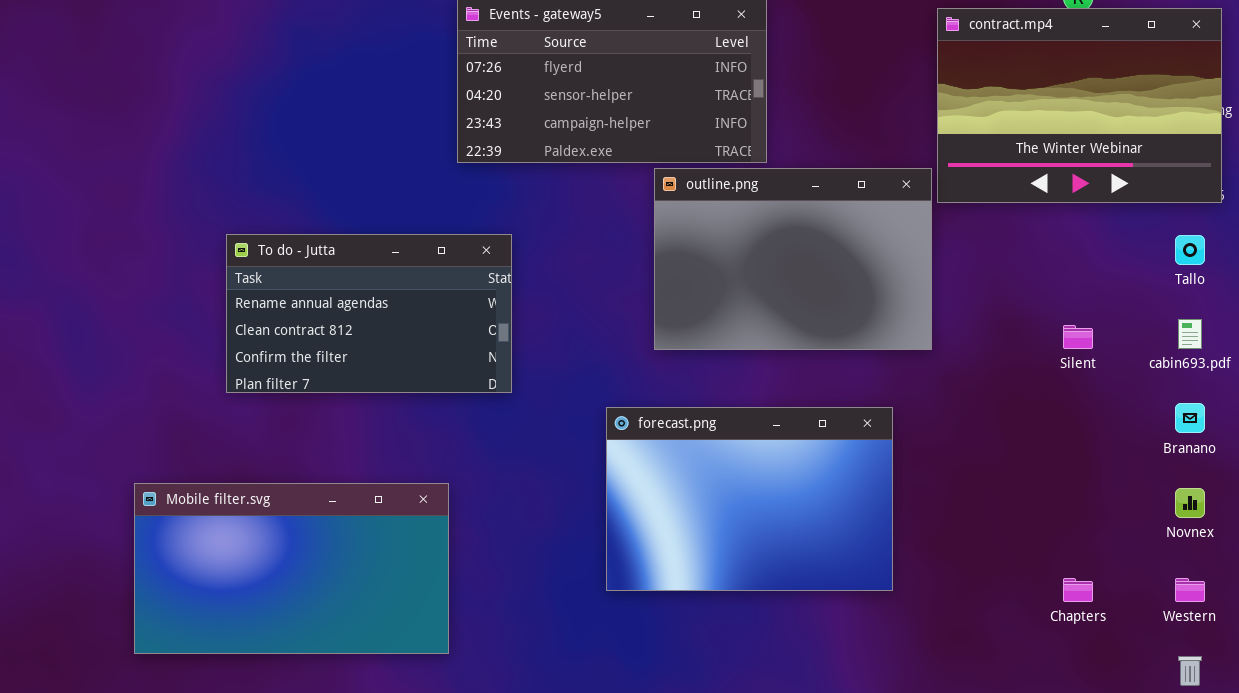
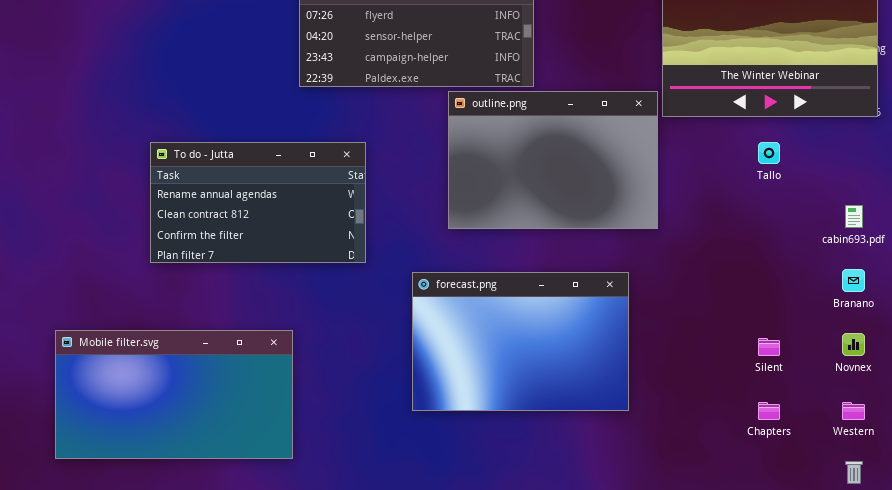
To do - Jutta: [226,234,512,393] -> [150,142,366,263], moved
Tallo: [1175,235,1205,265] -> [758,142,780,164], moved
Silent: [1063,325,1093,349] -> [758,338,780,356], moved

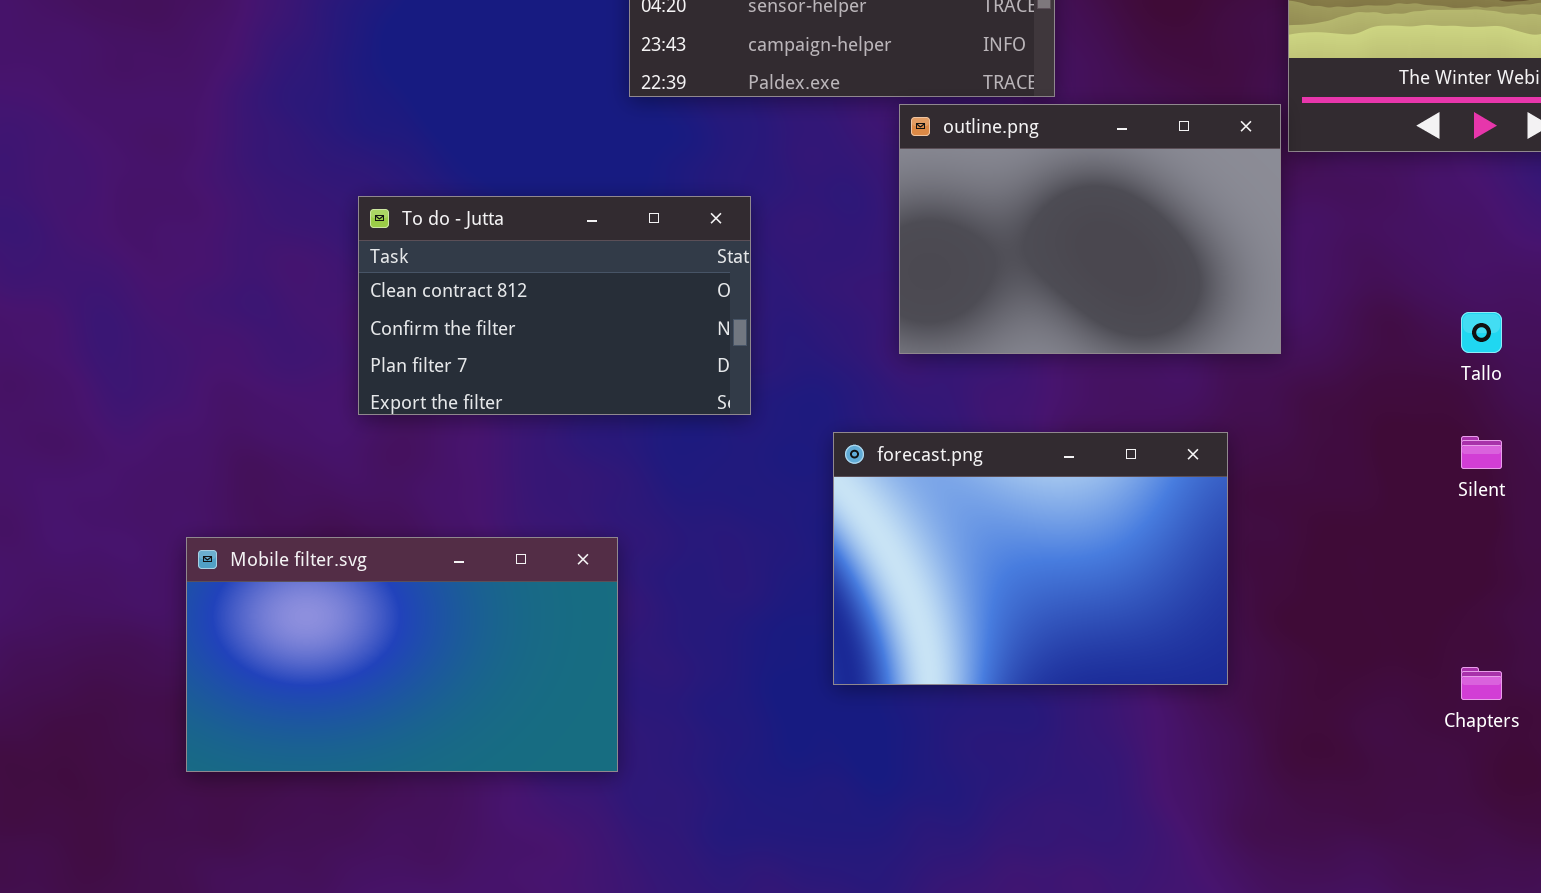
To do - Jutta: [150,142,366,263] -> [358,196,751,415], scrolled down 1 row
Tallo: [758,142,780,164] -> [1461,312,1502,353], moved
Silent: [758,338,780,356] -> [1461,436,1502,469], moved

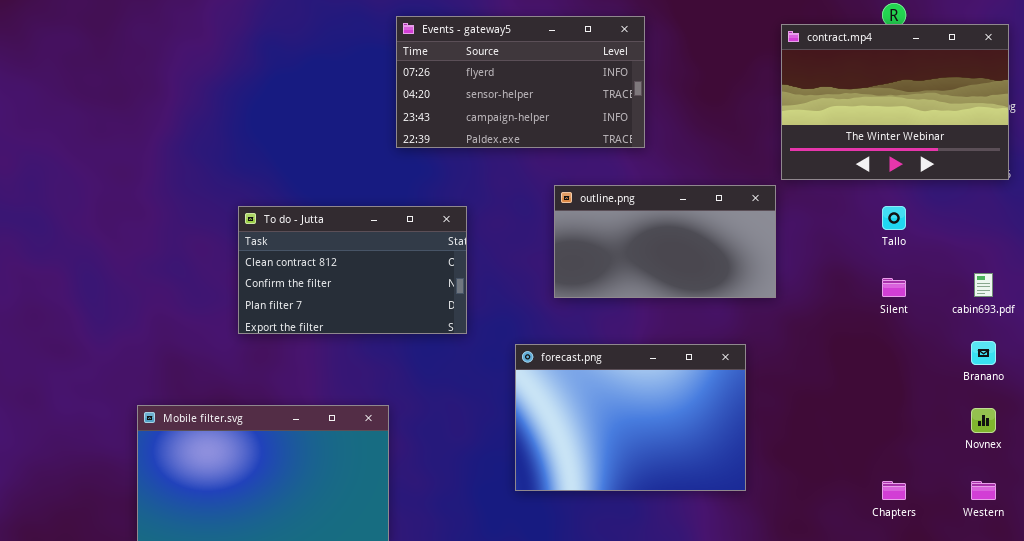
outline.png: [899,104,1281,354] -> [554,185,776,298], resized
Tallo: [1461,312,1502,353] -> [882,206,906,230], moved
Silent: [1461,436,1502,469] -> [882,278,906,297], moved

